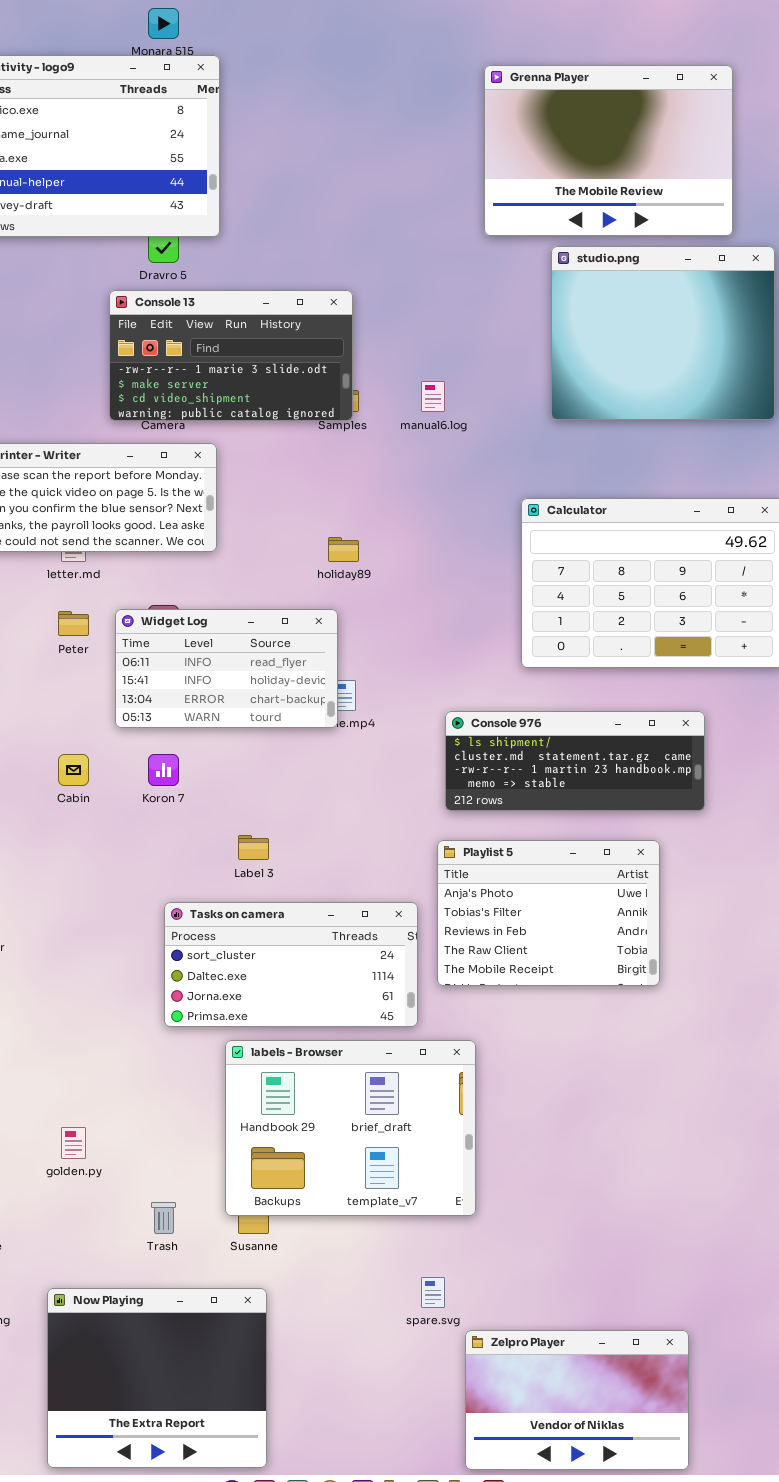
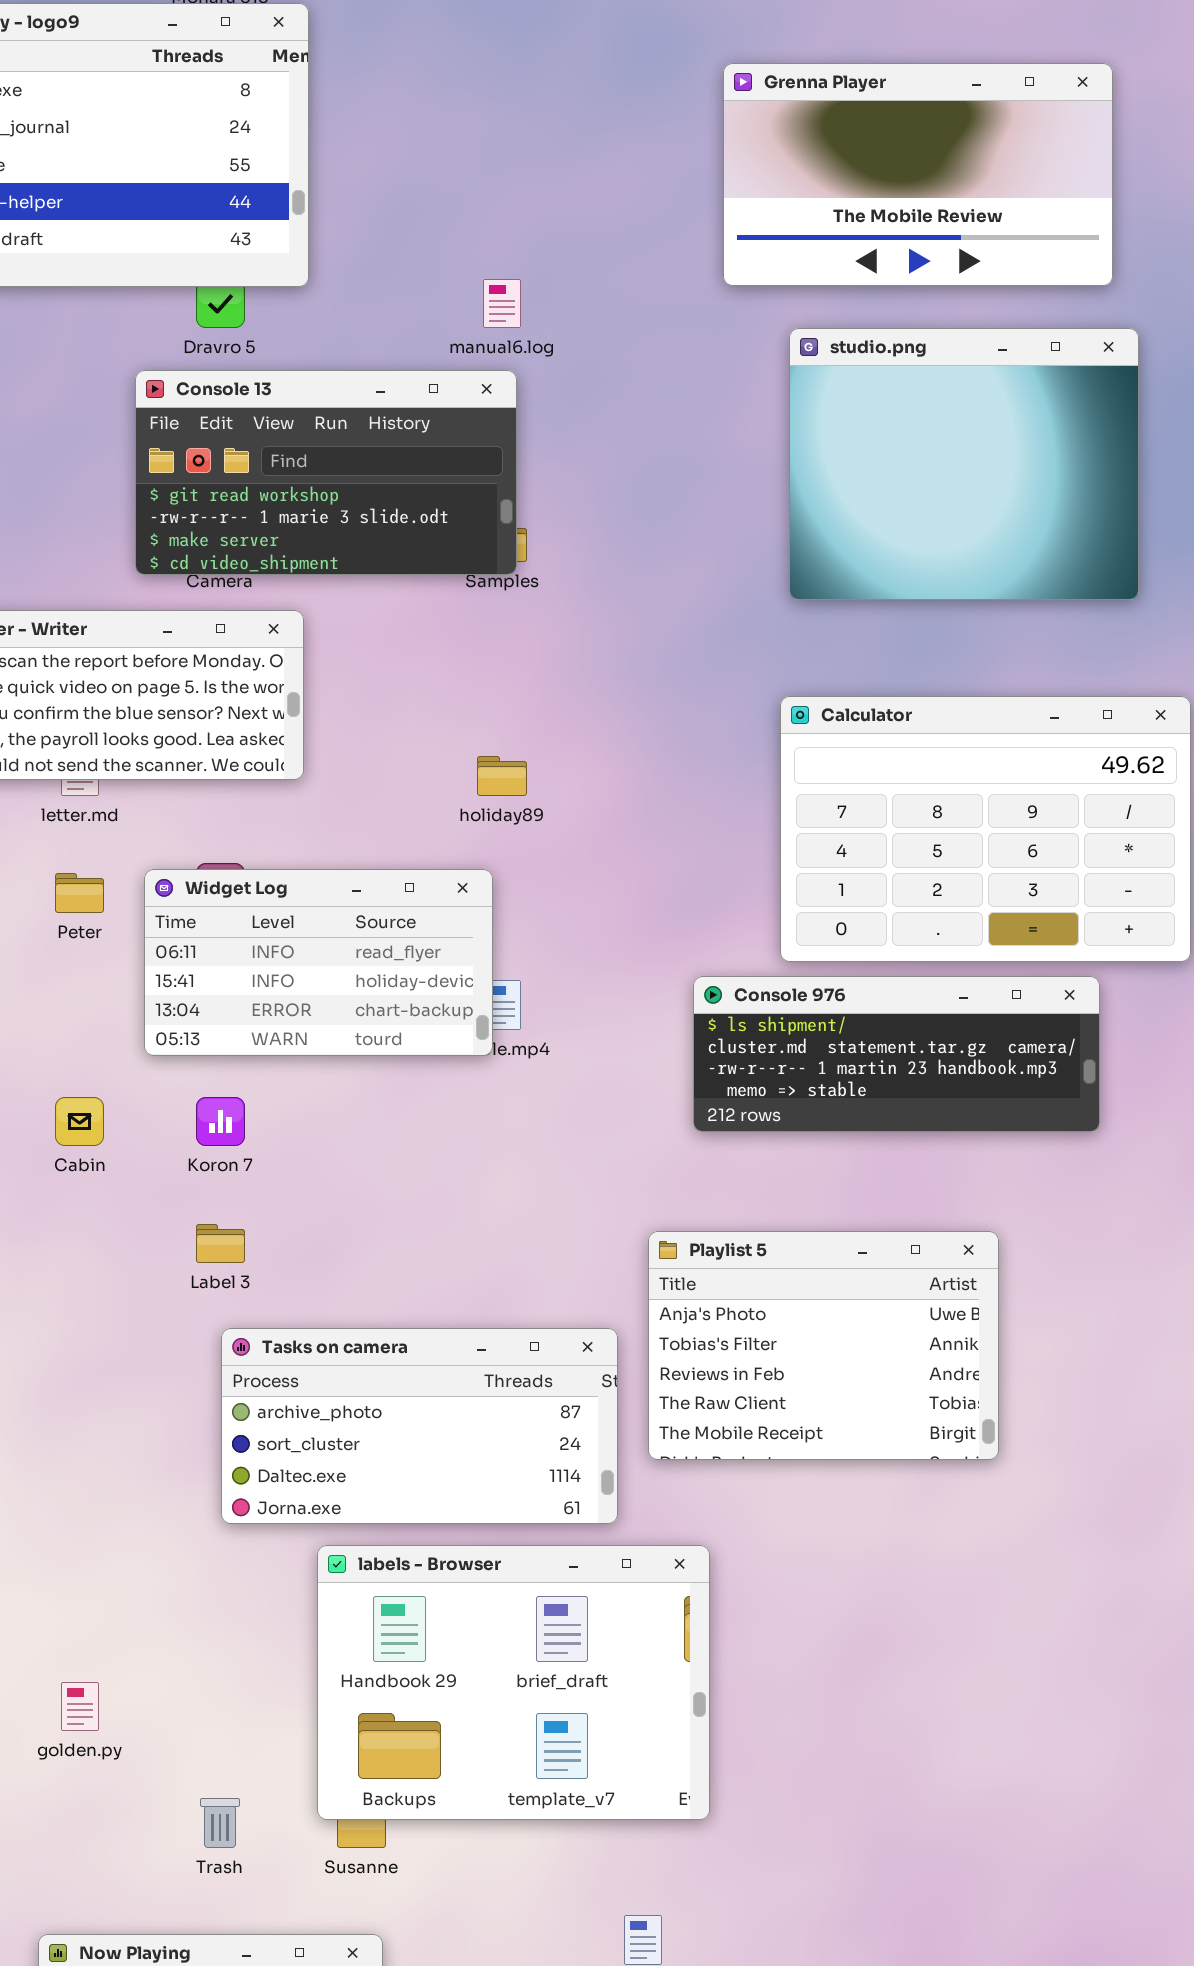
Grenna Player: [484,65,733,236] -> [723,63,1113,286], resized
studio.png: [551,246,775,420] -> [789,328,1139,600], moved
Console 13: [109,290,353,421] -> [135,370,517,575], scrolled up 1 row
manual6.log: [421,381,445,412] -> [483,279,521,328], moved
Console 976: [445,711,705,811] -> [693,976,1100,1132], moved
Label 3: [238,835,269,860] -> [196,1224,245,1263], moved
Tasks on camera: [164,902,418,1027] -> [221,1328,618,1524], scrolled up 1 row

